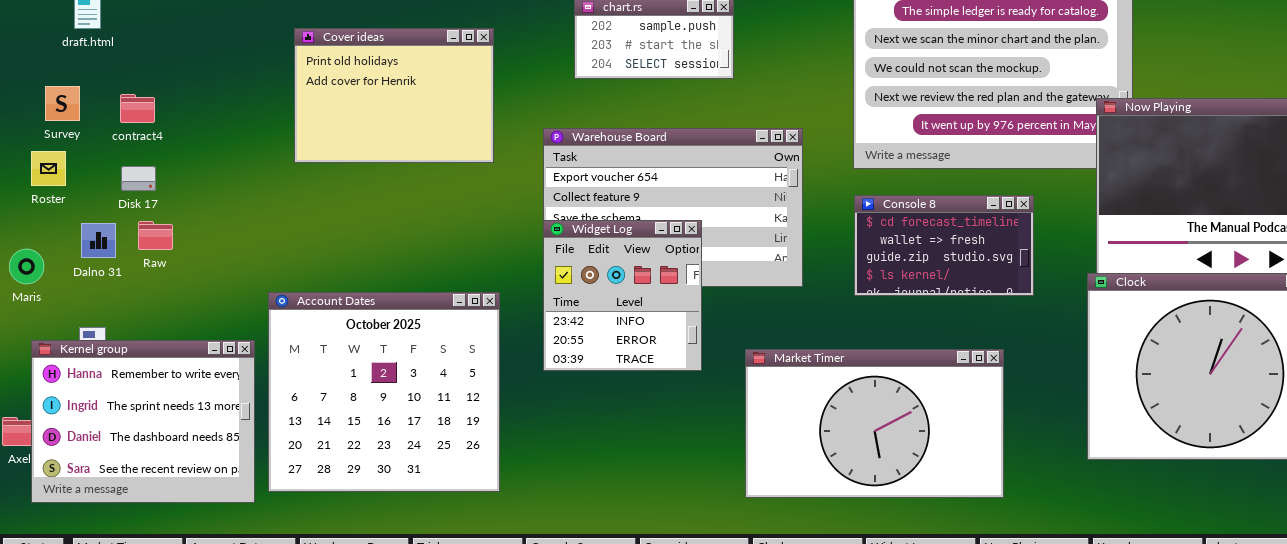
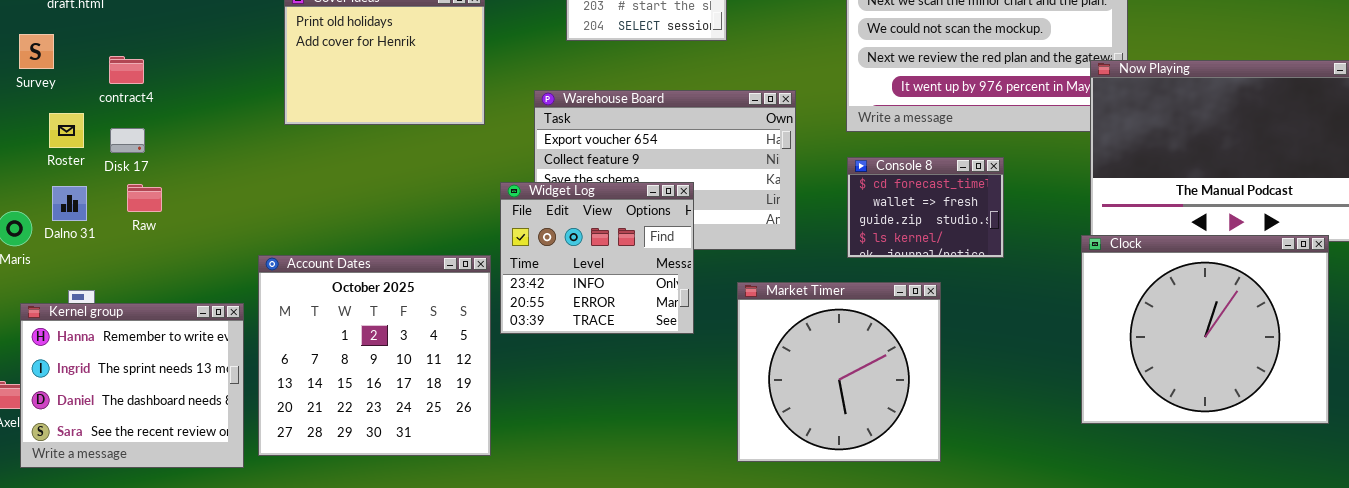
Survey: [45,86,80,121] -> [19,34,54,69], moved
Roster: [31,151,66,186] -> [49,113,84,148], moved
Console 8: [854,195,1034,296] -> [847,157,1004,258], resized
Widget Log: [543,220,702,371] -> [500,182,694,334], resized
Dalno 31: [81,223,116,258] -> [52,186,87,221], moved
Market Timer: [745,349,1004,498] -> [737,282,941,462], resized

